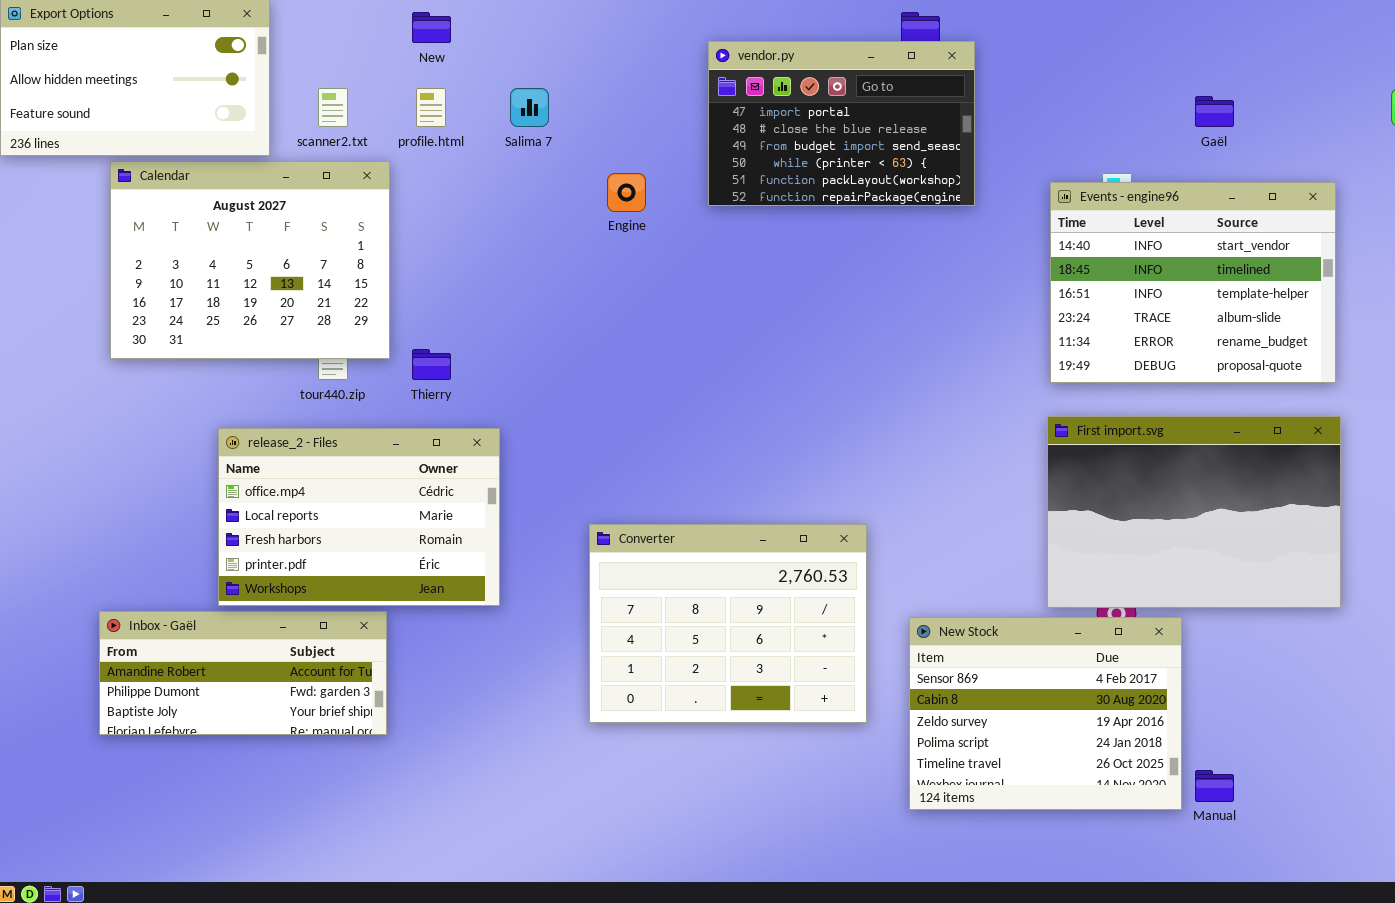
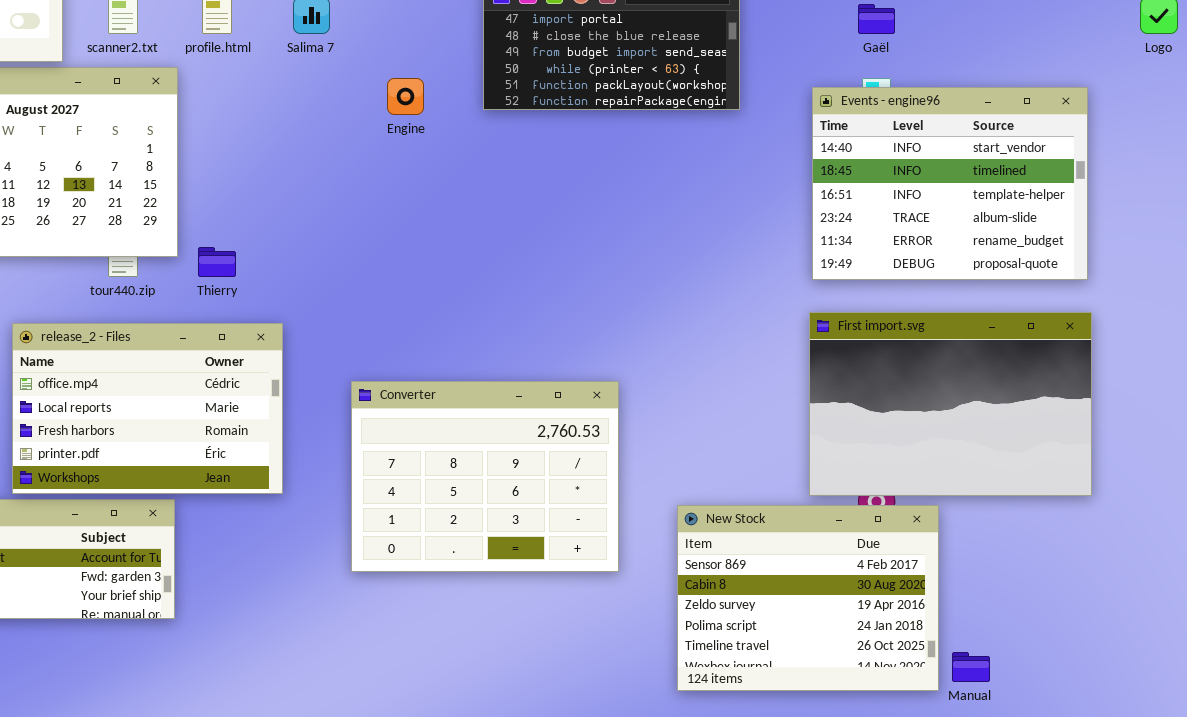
Gaël: [1195,96,1234,127] -> [858,4,895,34], moved
Converter: [589,524,867,723] -> [351,381,619,572], moved

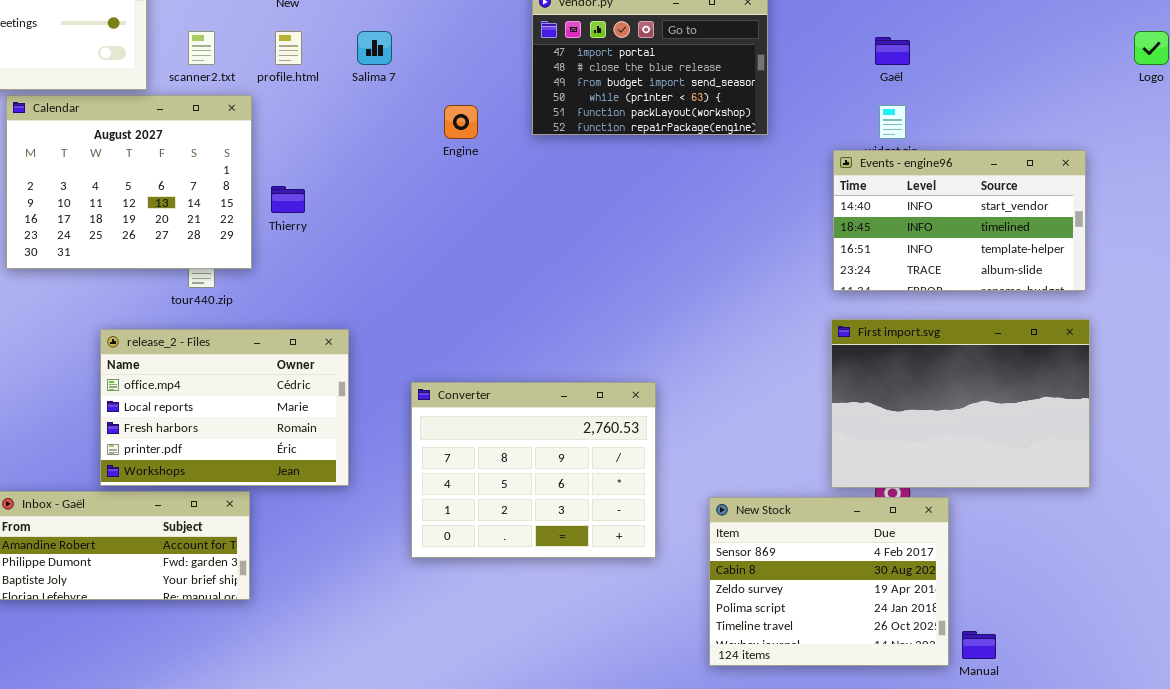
Events - engine96: [812,87,1088,280] -> [833,150,1086,291], resized
Thierry: [198,247,236,277] -> [271,186,305,213], moved

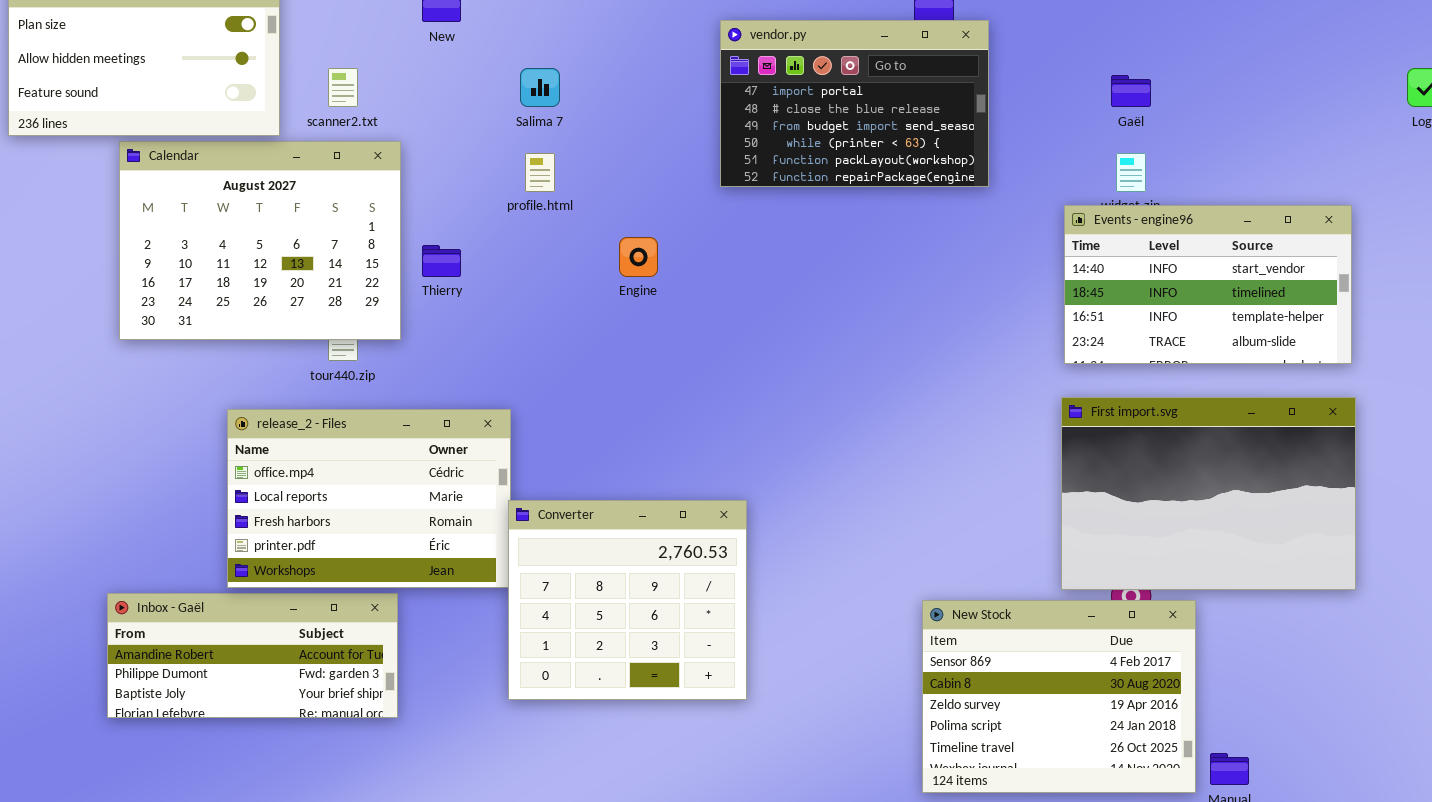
profile.html: [275,31,302,65] -> [525,153,555,192], moved
Engine: [444,105,478,139] -> [619,237,658,277], moved
Converter: [411,382,656,558] -> [508,500,747,700], moved, resized

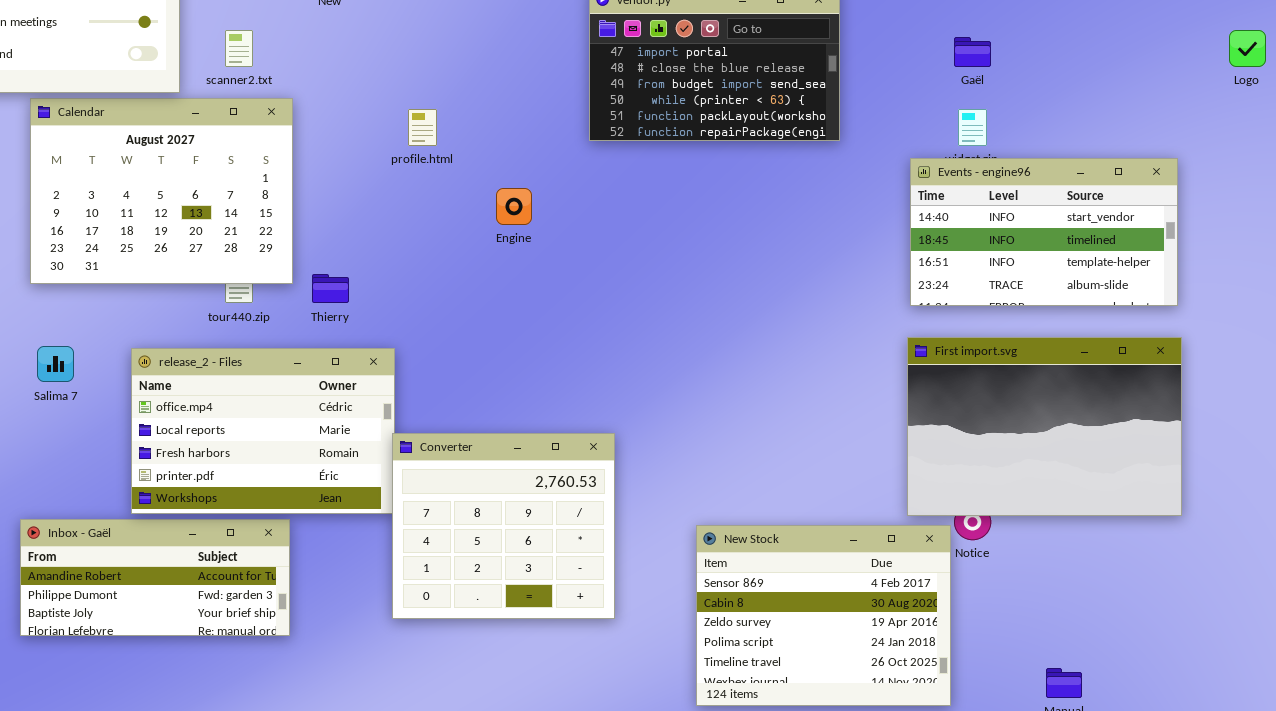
Salima 7: [520,68,560,107] -> [37,346,74,382], moved
Thierry: [422,245,461,277] -> [312,274,349,303], moved
New Stock: [922,600,1196,793] -> [696,525,951,706], moved

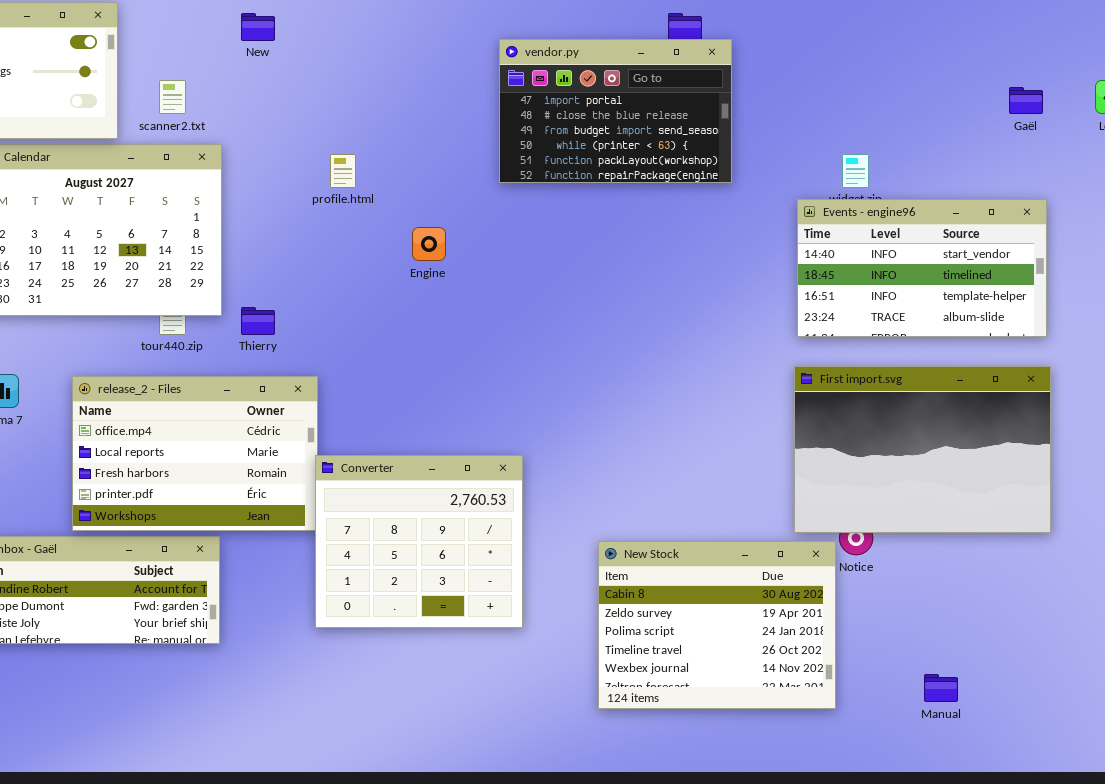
Gaël: [954,37,991,67] -> [1009,87,1043,114], moved
New Stock: [696,525,951,706] -> [598,541,836,709], scrolled down 1 row

